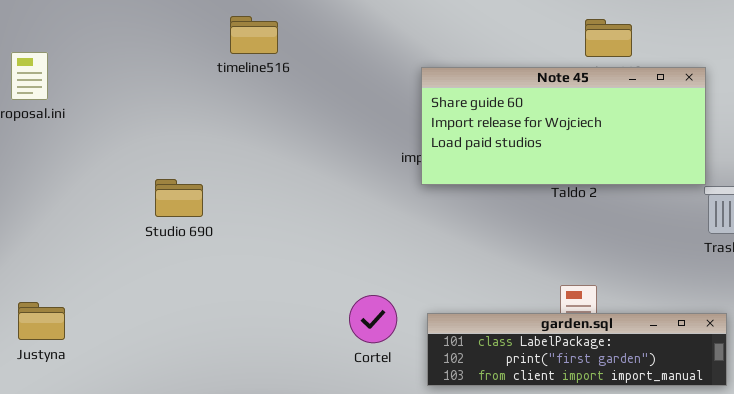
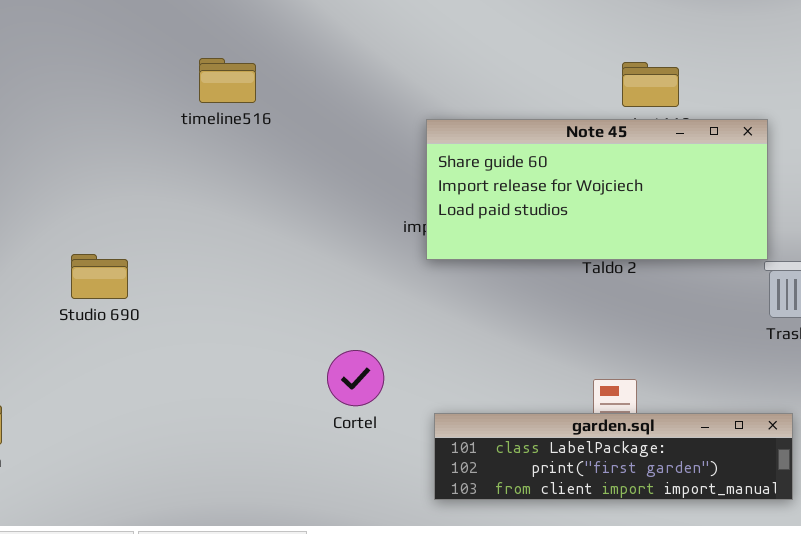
Studio 690: [155,179,203,217] -> [71,254,128,299], moved
Cortel: [349,295,397,343] -> [327,350,384,406], moved

